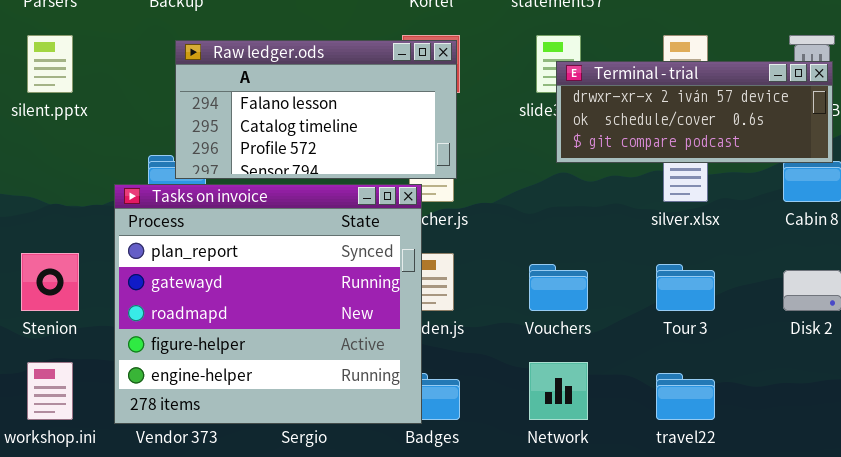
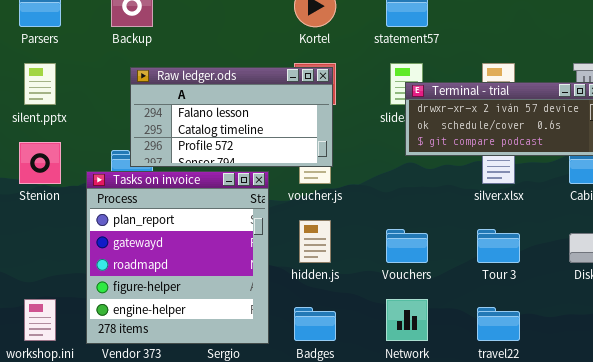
Tasks on invoice: [114,184,422,424] -> [86,171,269,344], resized
Stenion: [21,253,79,311] -> [19,142,61,184], moved

